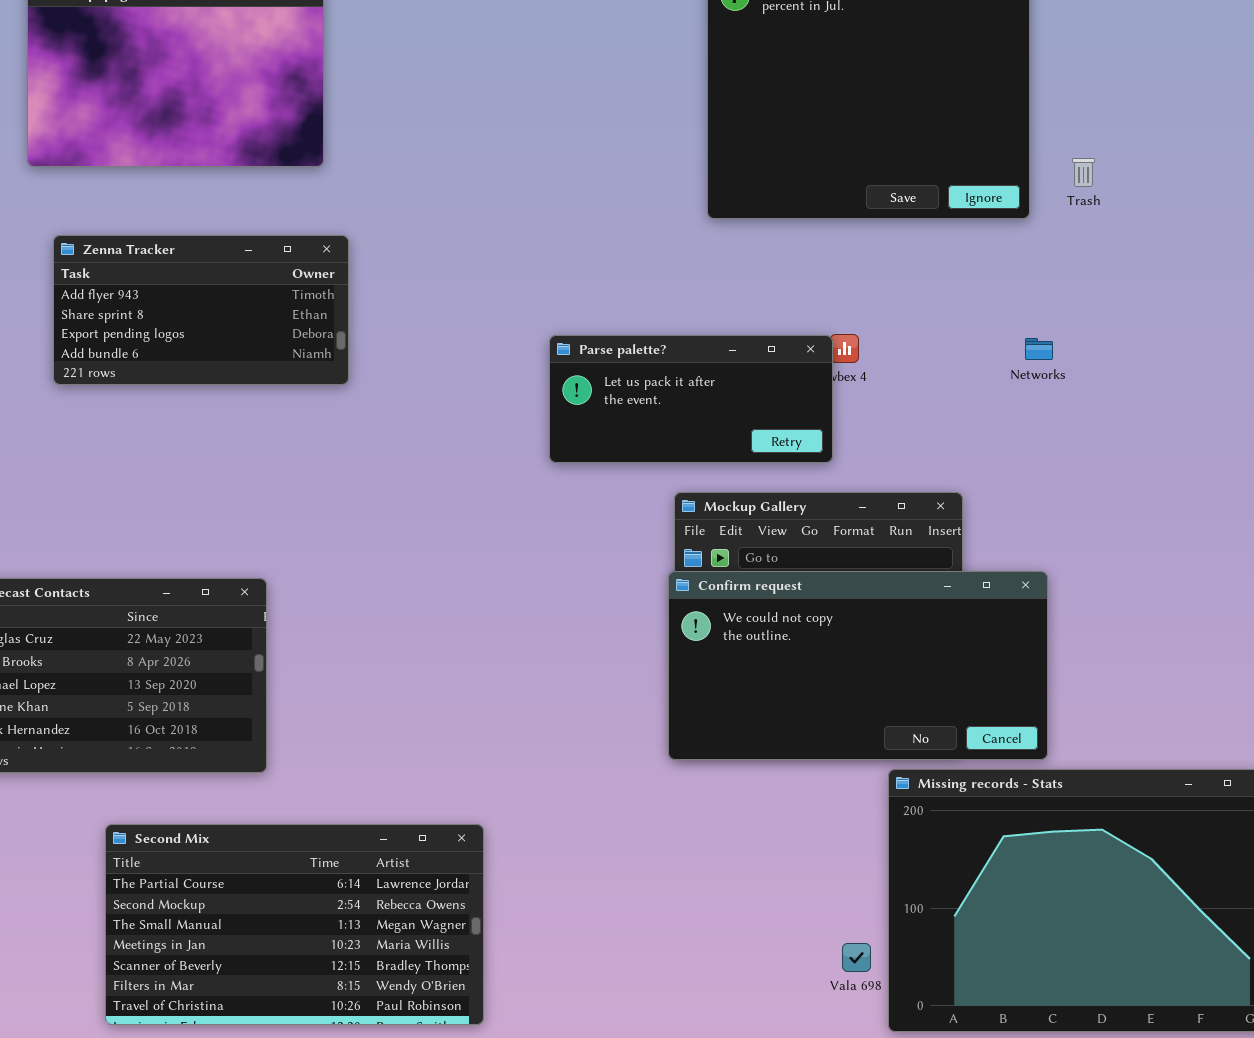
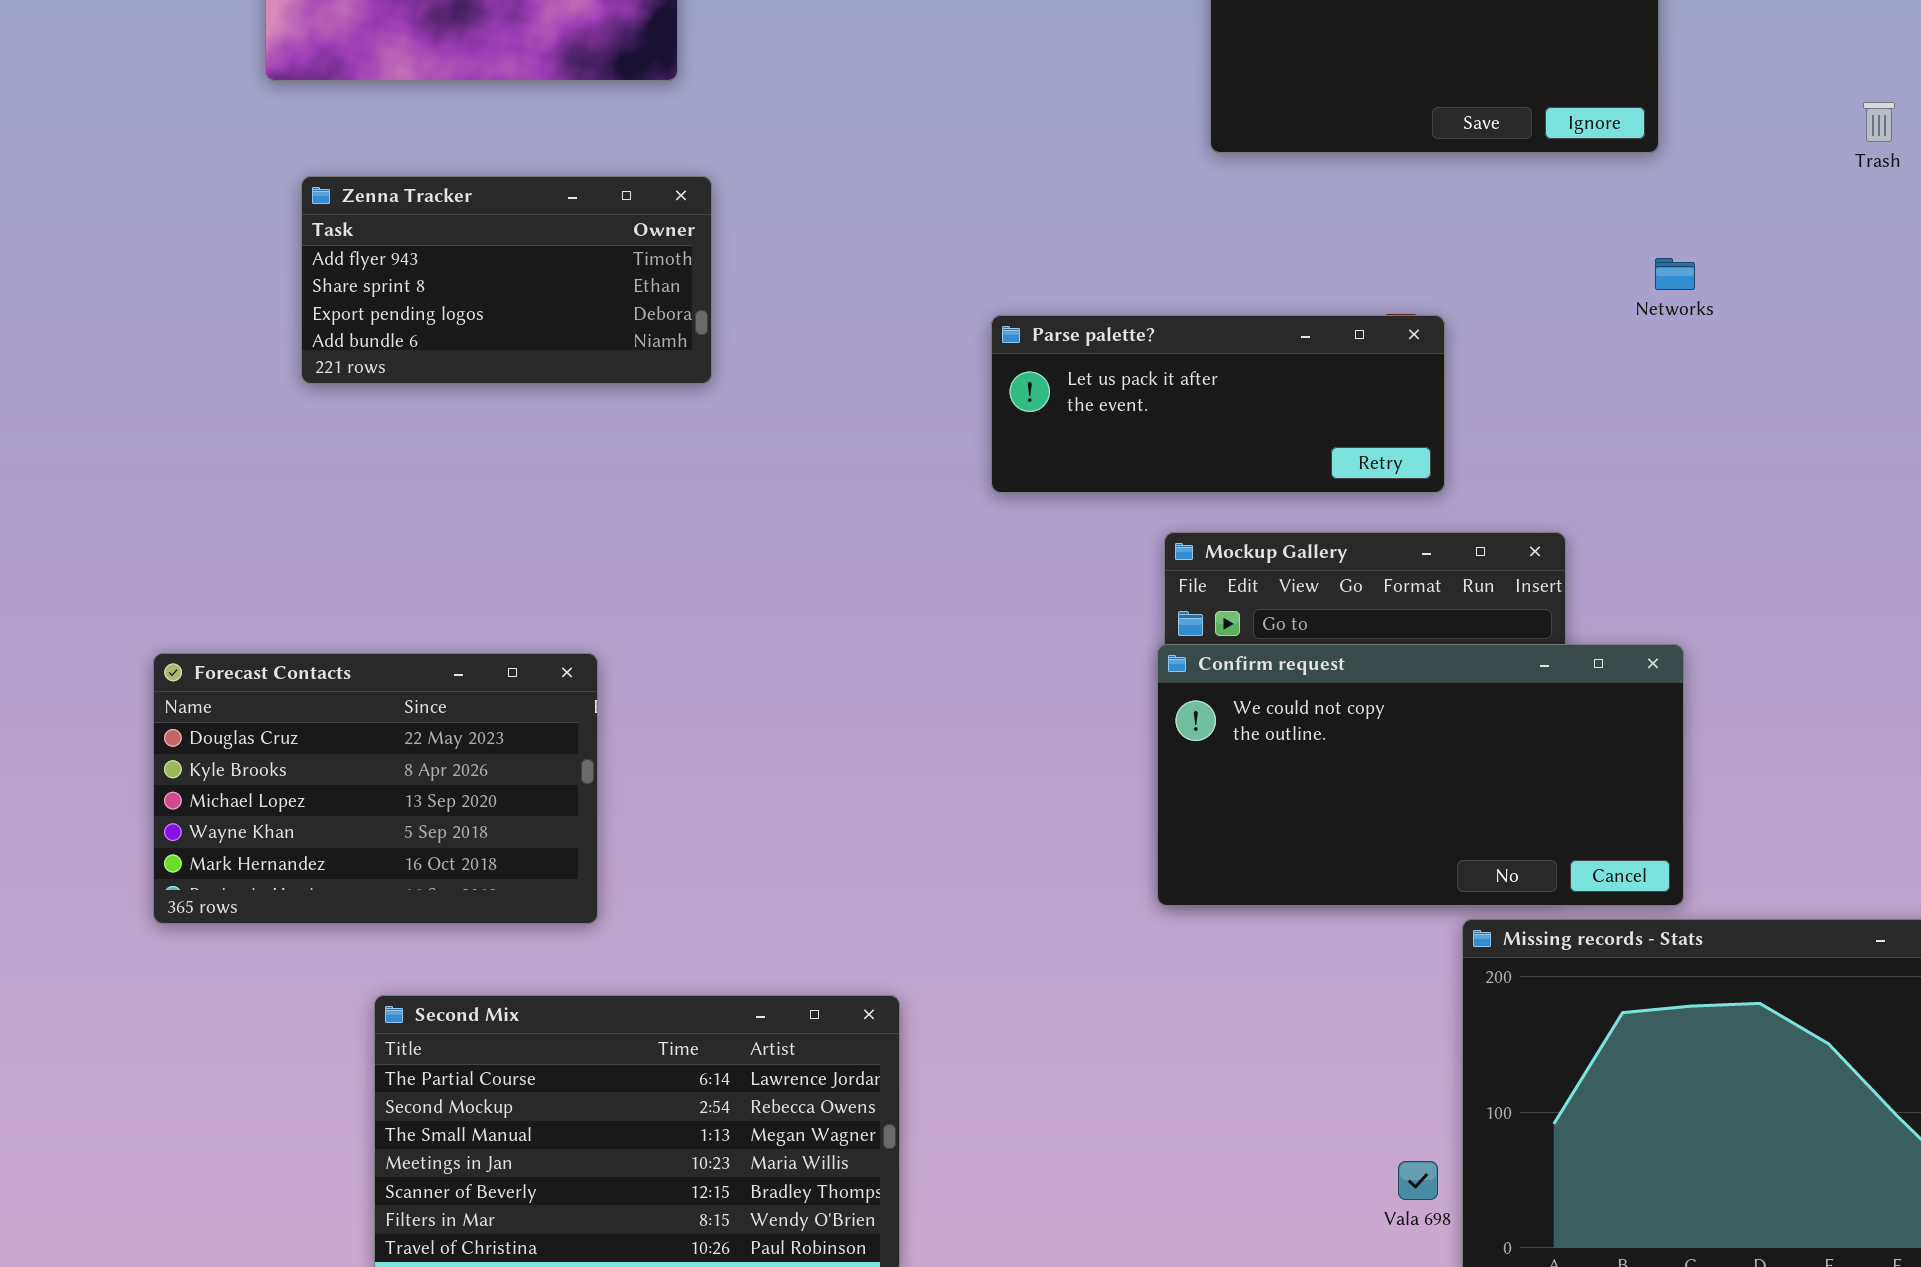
Trash: [1072,158,1095,187] -> [1863,102,1895,142], moved
Parse palette?: [549,335,833,463] -> [991,315,1445,493], resized
Networks: [1025,338,1053,360] -> [1655,258,1695,290], moved

